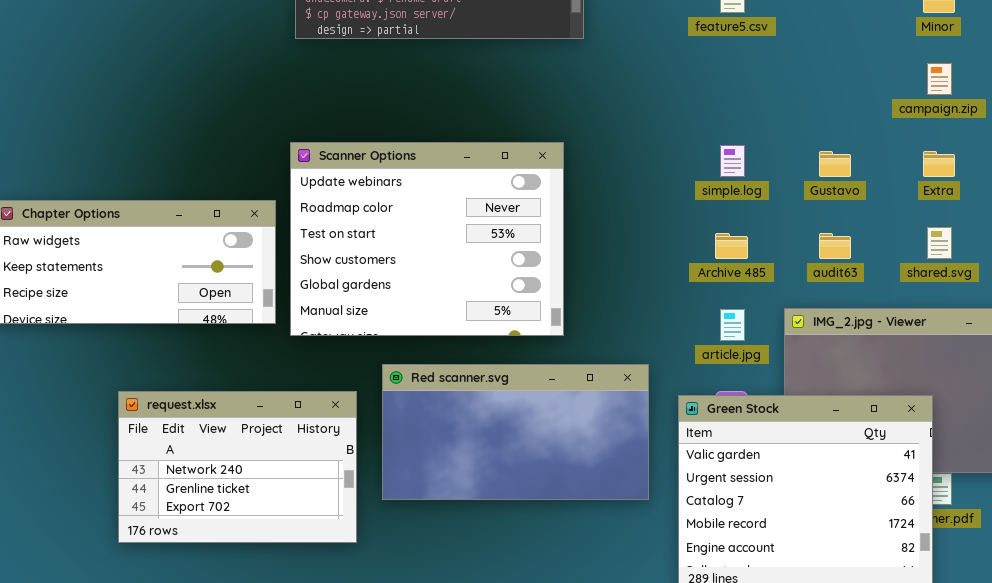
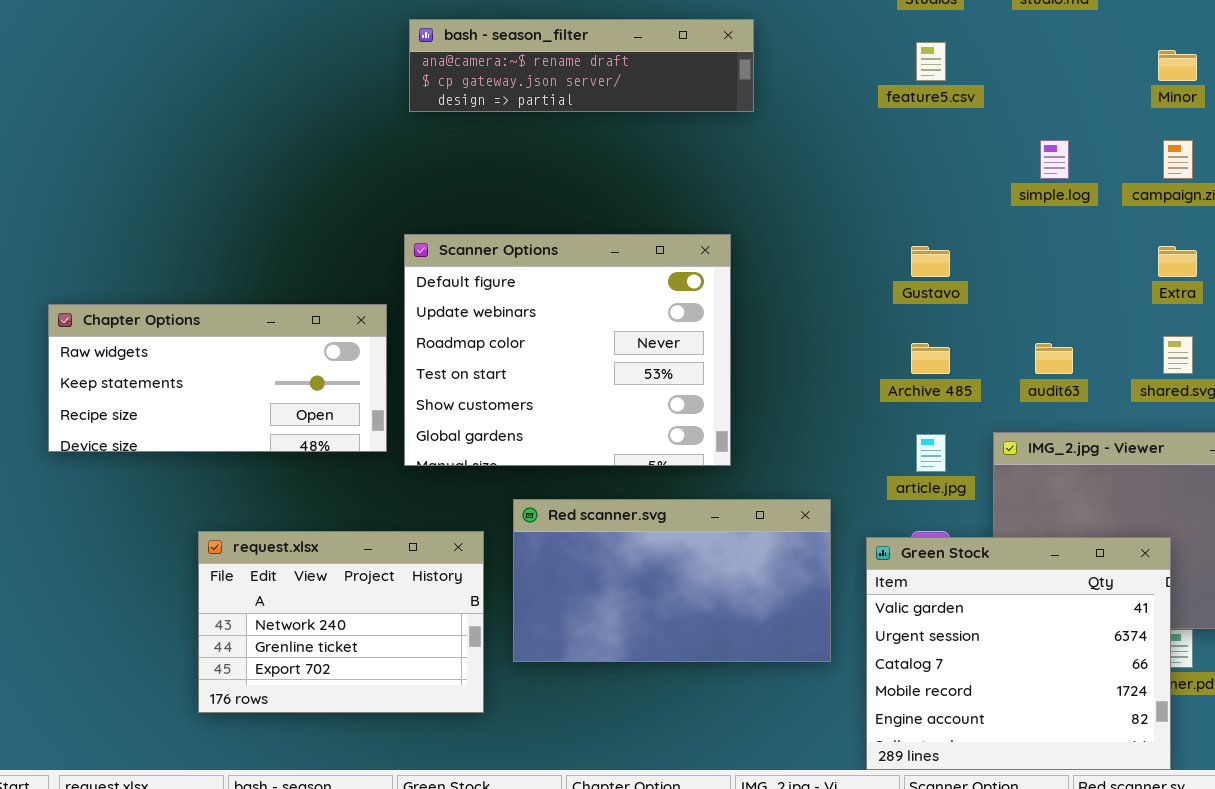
Scanner Options: [290,142,564,336] -> [404,234,731,466], scrolled up 1 row
simple.log: [720,145,745,177] -> [1040,140,1069,179], moved
Gustavo: [819,151,851,177] -> [911,246,950,277], moved

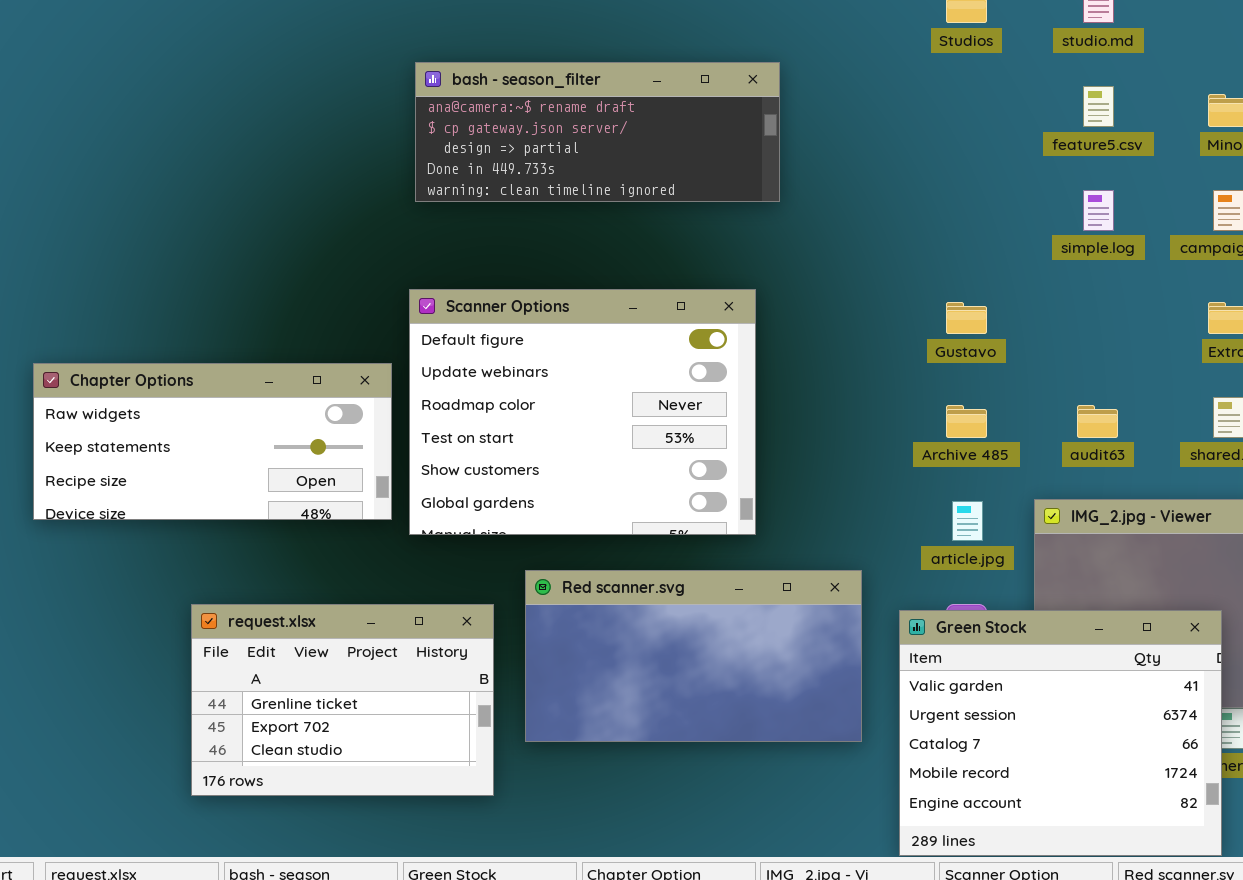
bash - season_filter: [409,19,754,112] -> [415,62,780,202], resized
feature5.csv: [916,42,946,81] -> [1083,86,1114,127], moved
request.xlsx: [198,531,484,713] -> [191,604,494,796], scrolled down 1 row

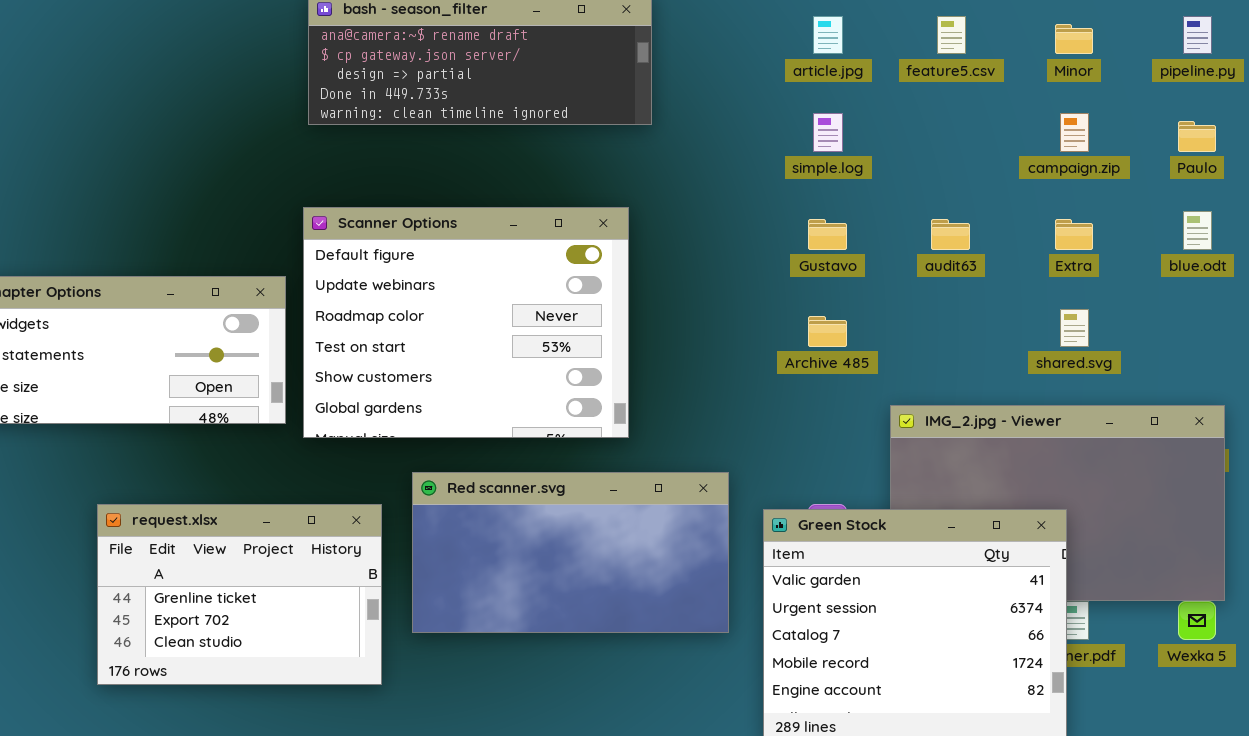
simple.log: [1083,190,1114,231] -> [813,113,843,152], moved
audit63: [1077,405,1118,438] -> [931,219,970,250], moved
article.jpg: [952,501,983,541] -> [813,16,843,54], moved

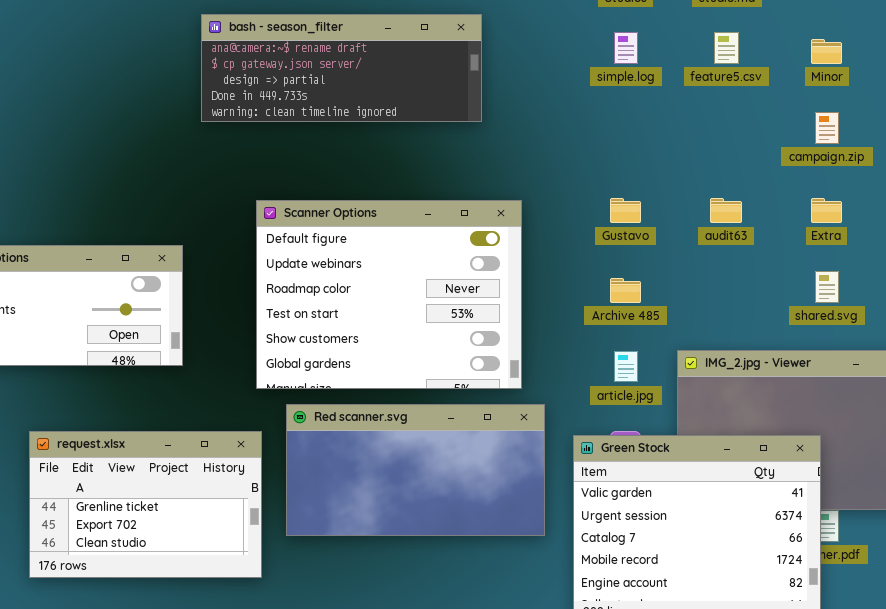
article.jpg: [813,16,843,54] -> [614,351,638,382], moved
simple.log: [813,113,843,152] -> [614,32,638,64], moved
Scanner Options: [303,207,629,438] -> [256,200,522,389], moved

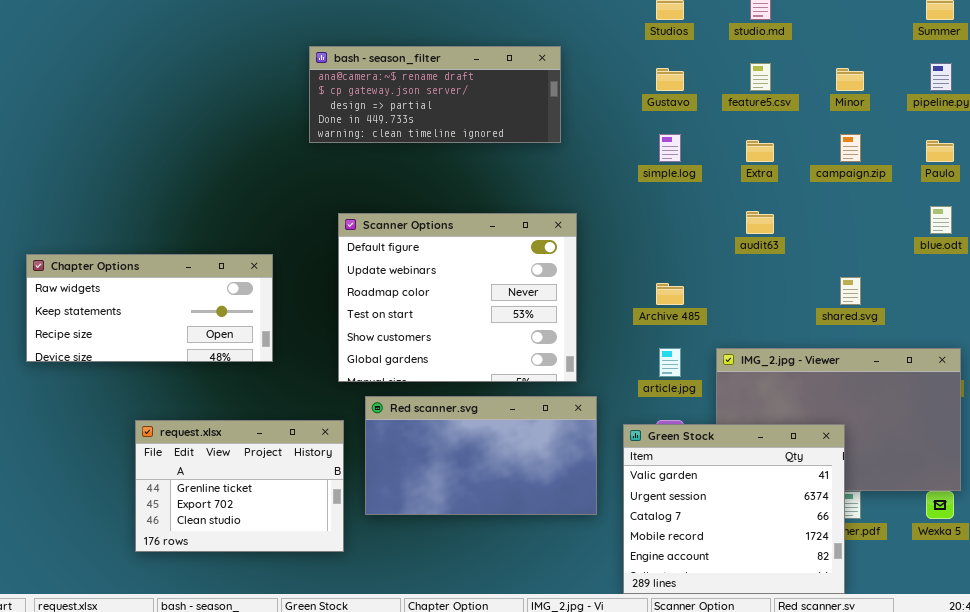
bash - season_filter: [201,14,482,122] -> [309,46,561,143], moved
simple.log: [614,32,638,64] -> [659,134,681,162], moved
Gustavo: [610,198,641,223] -> [656,68,684,91], moved
Extra: [811,198,842,223] -> [746,140,774,162], moved

